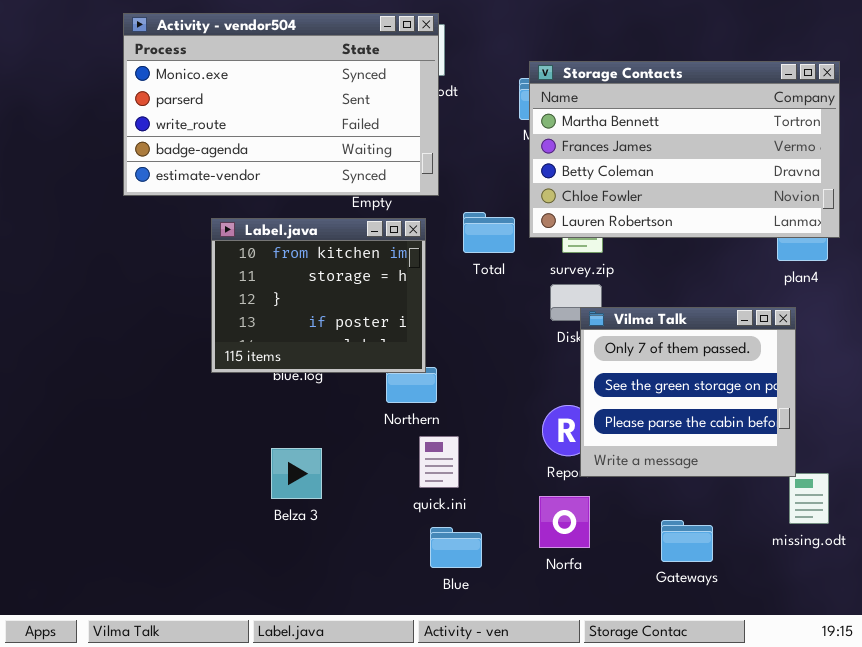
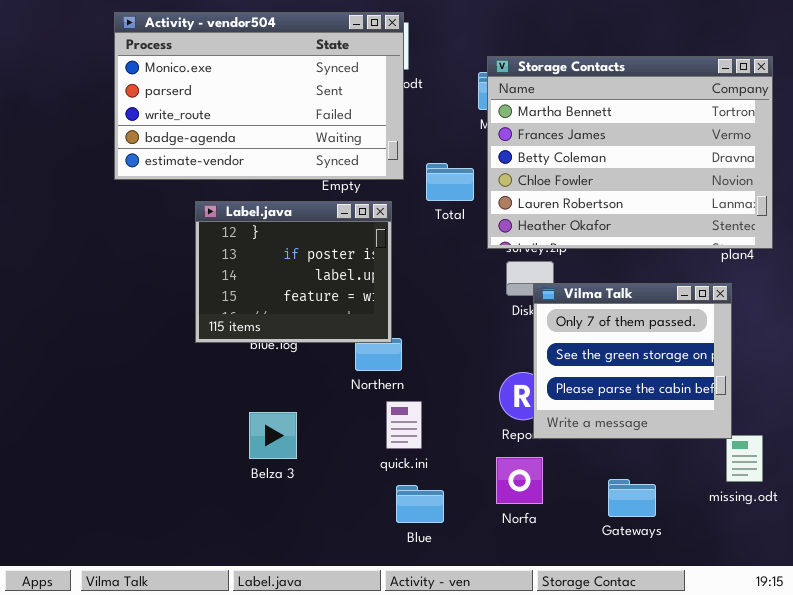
Storage Contacts: [529,61,840,238] -> [487,56,773,249], resized
Total: [463,212,515,253] -> [426,163,474,201], moved
Label.java: [211,218,426,373] -> [195,201,392,343], scrolled down 2 rows

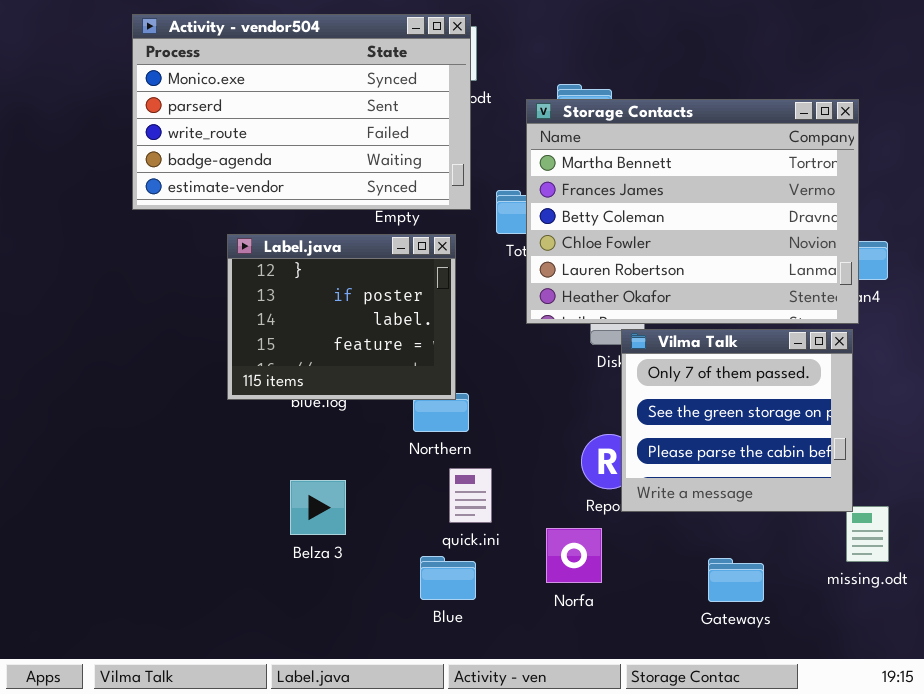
Storage Contacts: [487,56,773,249] -> [526,99,859,324], moved
Norfa: [496,457,543,504] -> [546,528,602,583], moved
Blue: [396,485,444,523] -> [420,556,476,600], moved

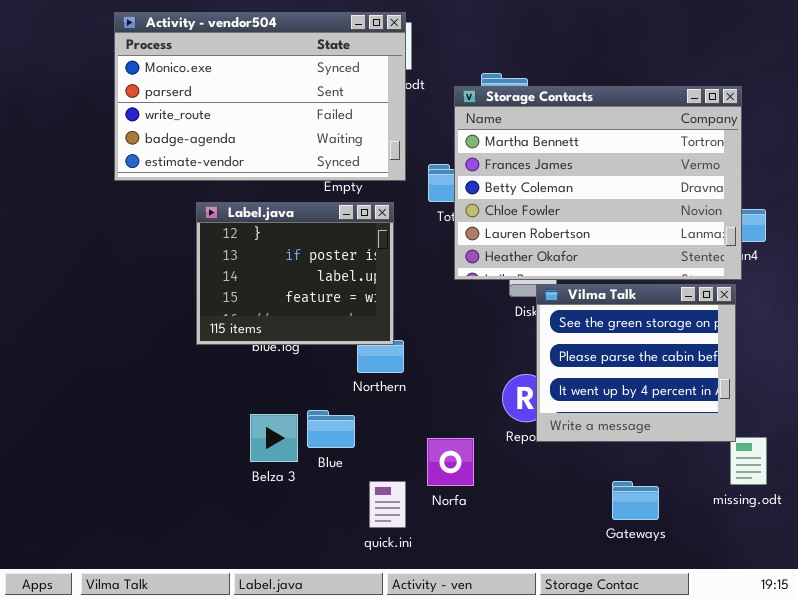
Vilma Talk: [621,329,853,512] -> [536,284,736,442], scrolled down 1 row
quick.ini: [449,468,492,523] -> [369,481,406,528], moved
Norfa: [546,528,602,583] -> [427,438,474,486], moved
Blue: [420,556,476,600] -> [307,410,355,448], moved

